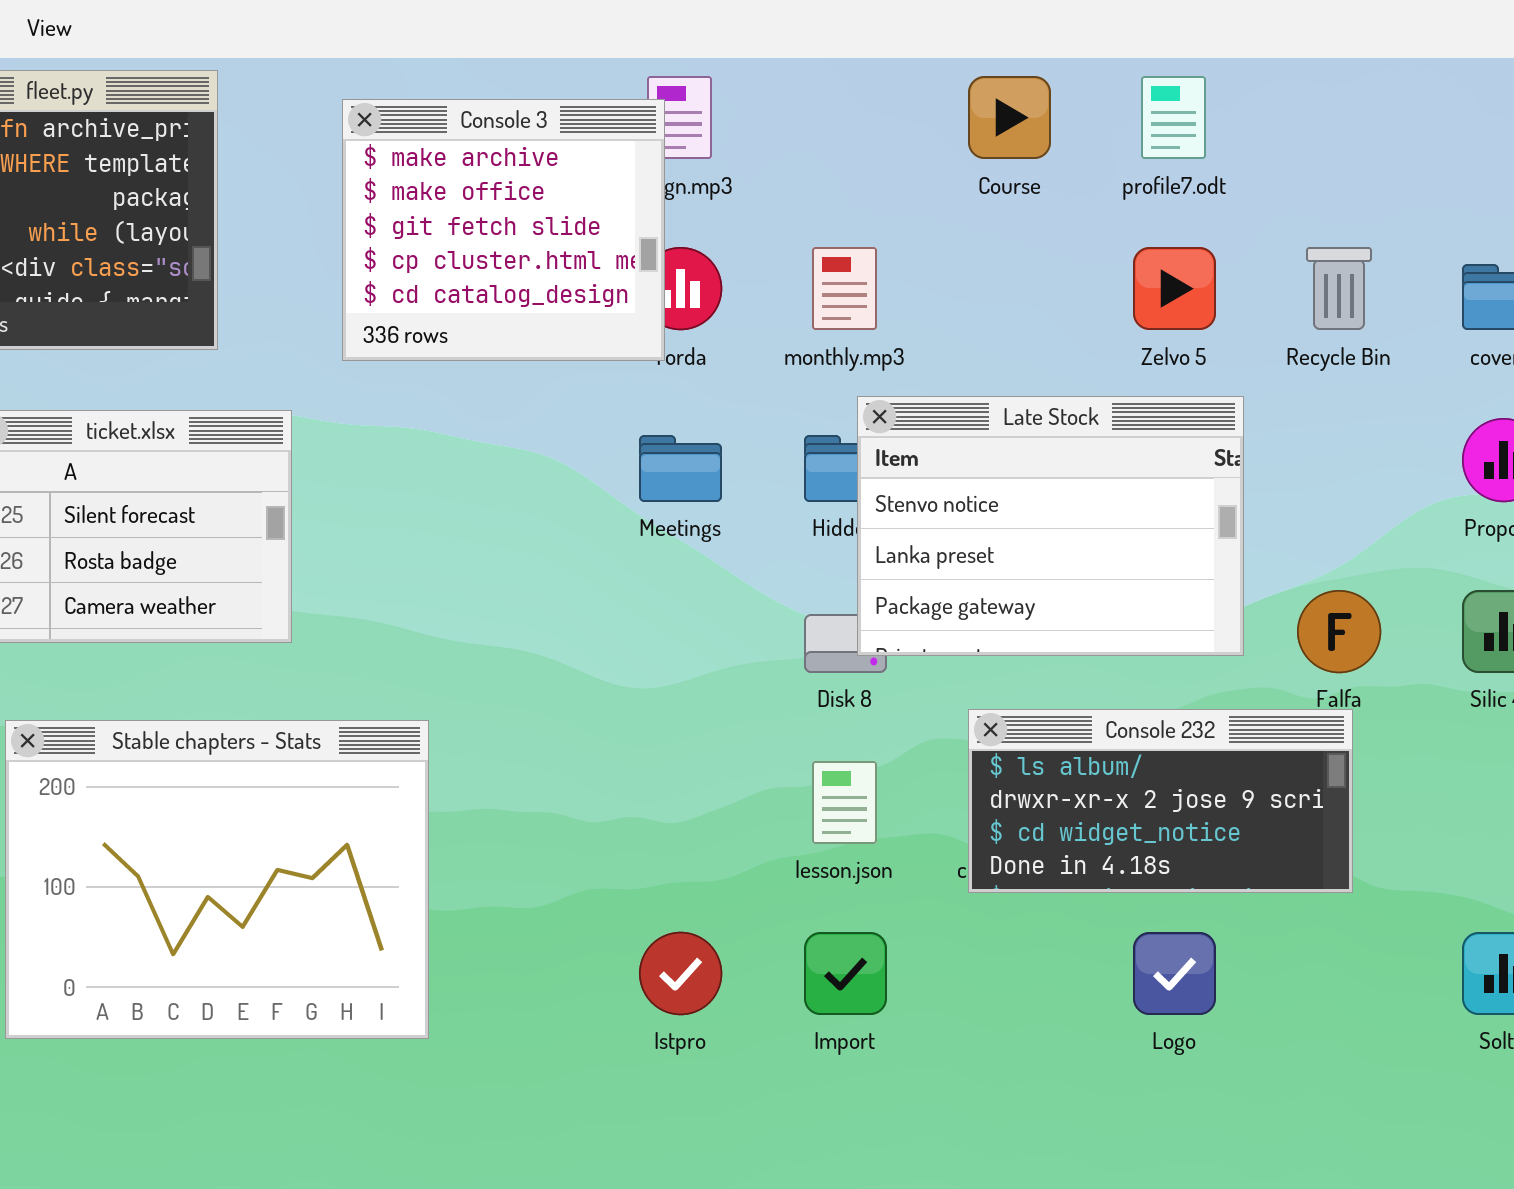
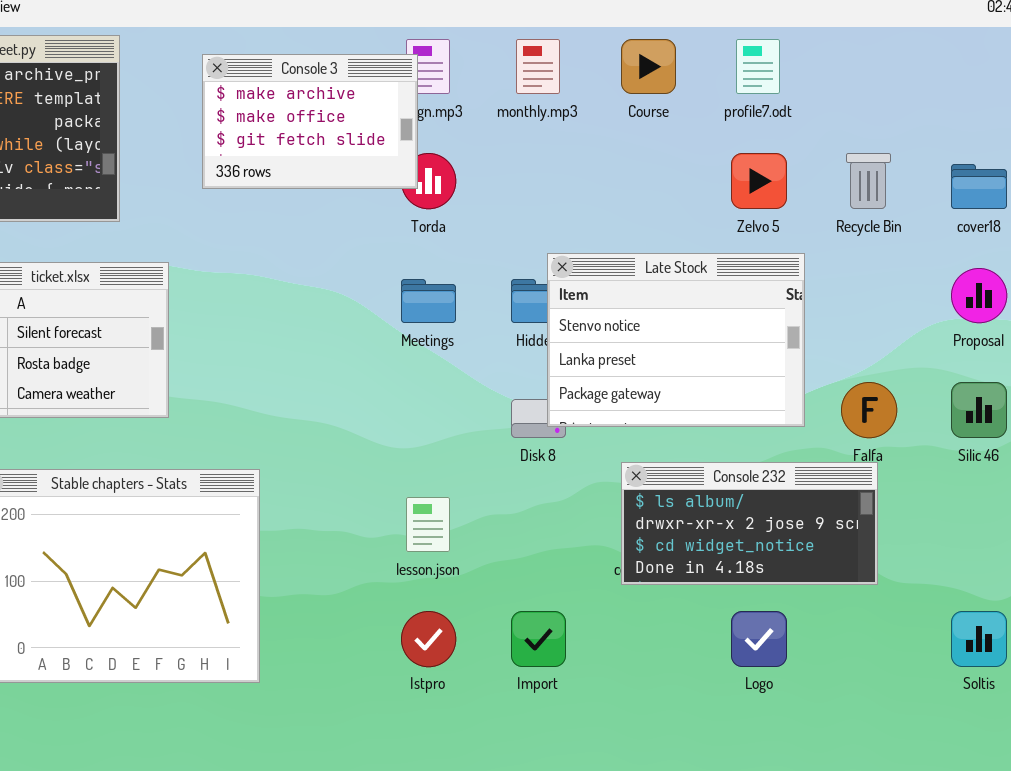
Console 3: [342,99,665,361] -> [202,54,418,189], resized
monthly.mp3: [812,247,877,330] -> [516,39,560,94], moved
lesson.json: [812,761,877,844] -> [406,497,450,552], moved

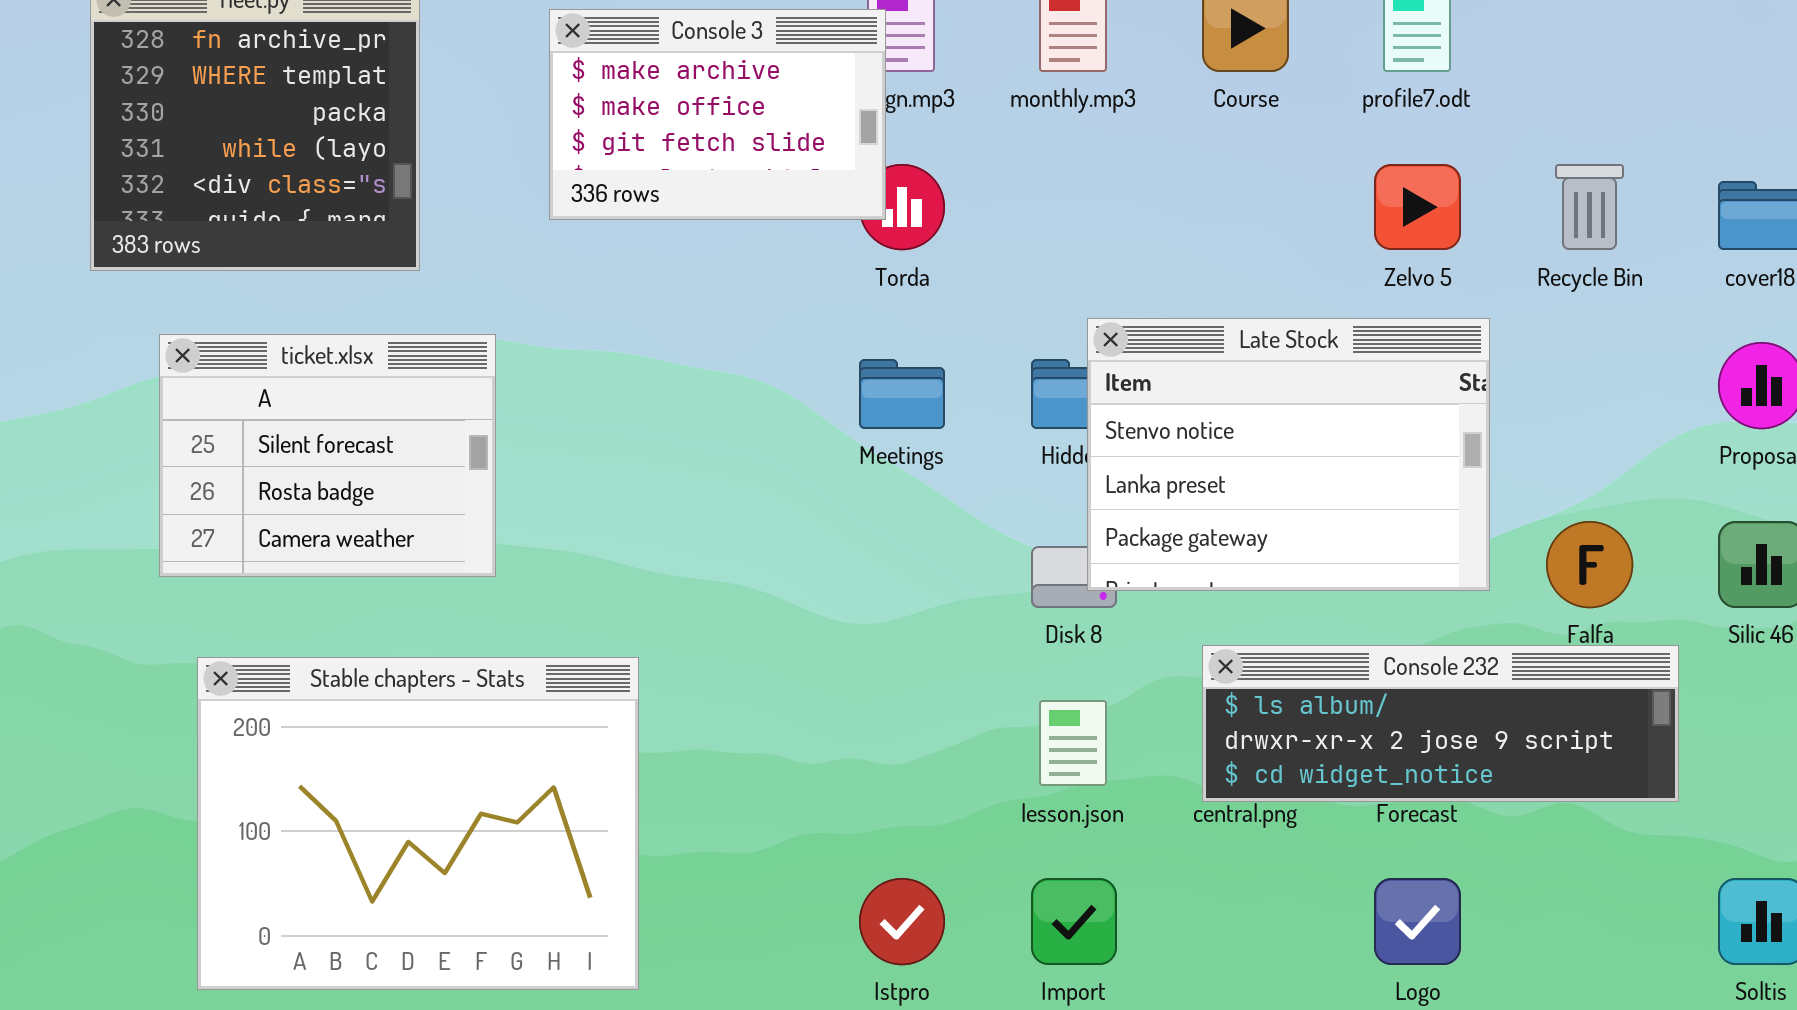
Console 232: [621,462,878,585] -> [1202,645,1679,802], resized
lesson.json: [406,497,450,552] -> [1039,700,1107,786], moved

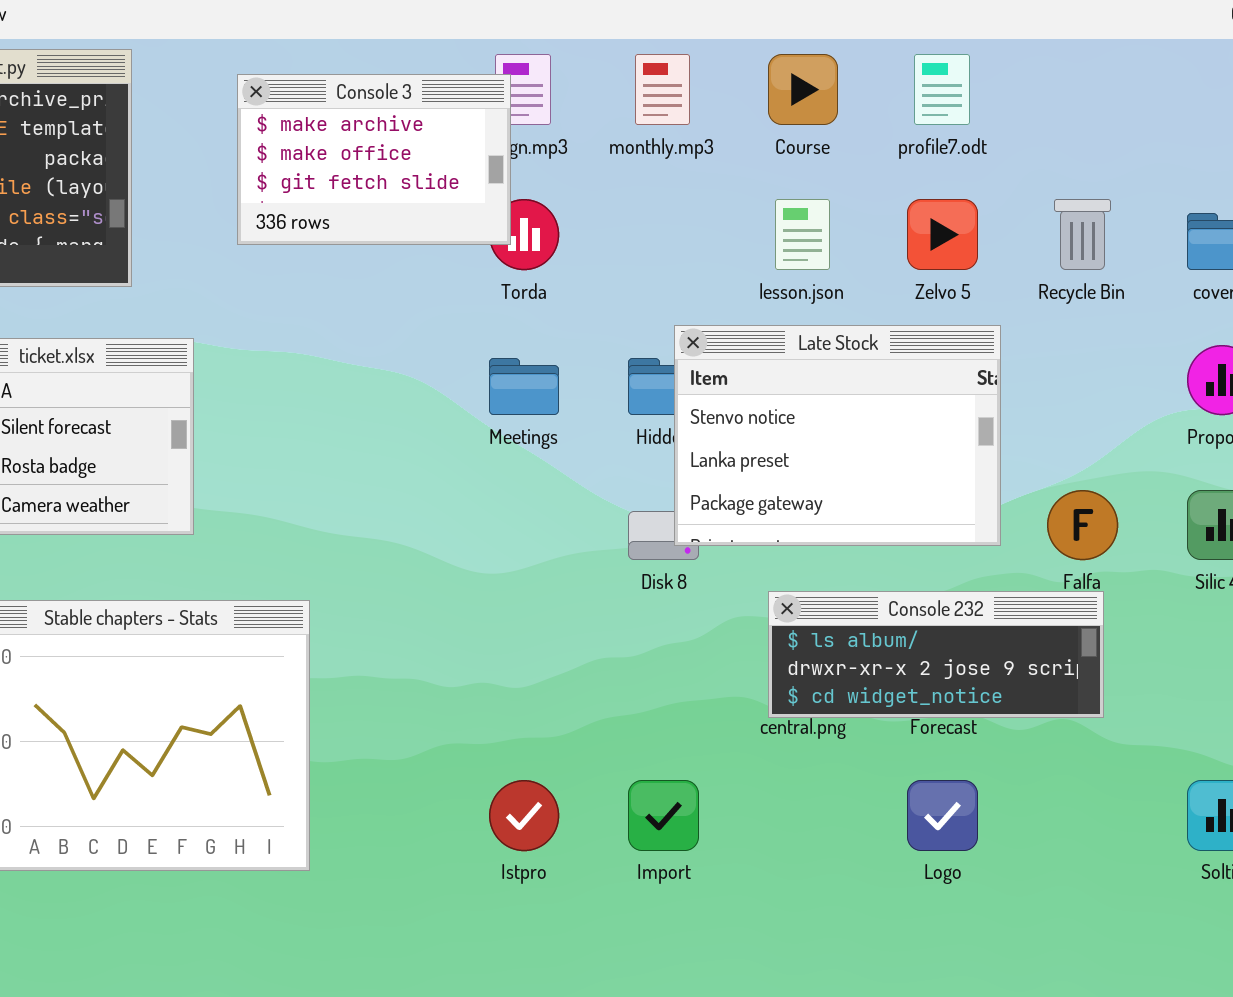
Console 232: [1202,645,1679,802] -> [768,591,1104,718], resized
lesson.json: [1039,700,1107,786] -> [775,199,830,270], moved

